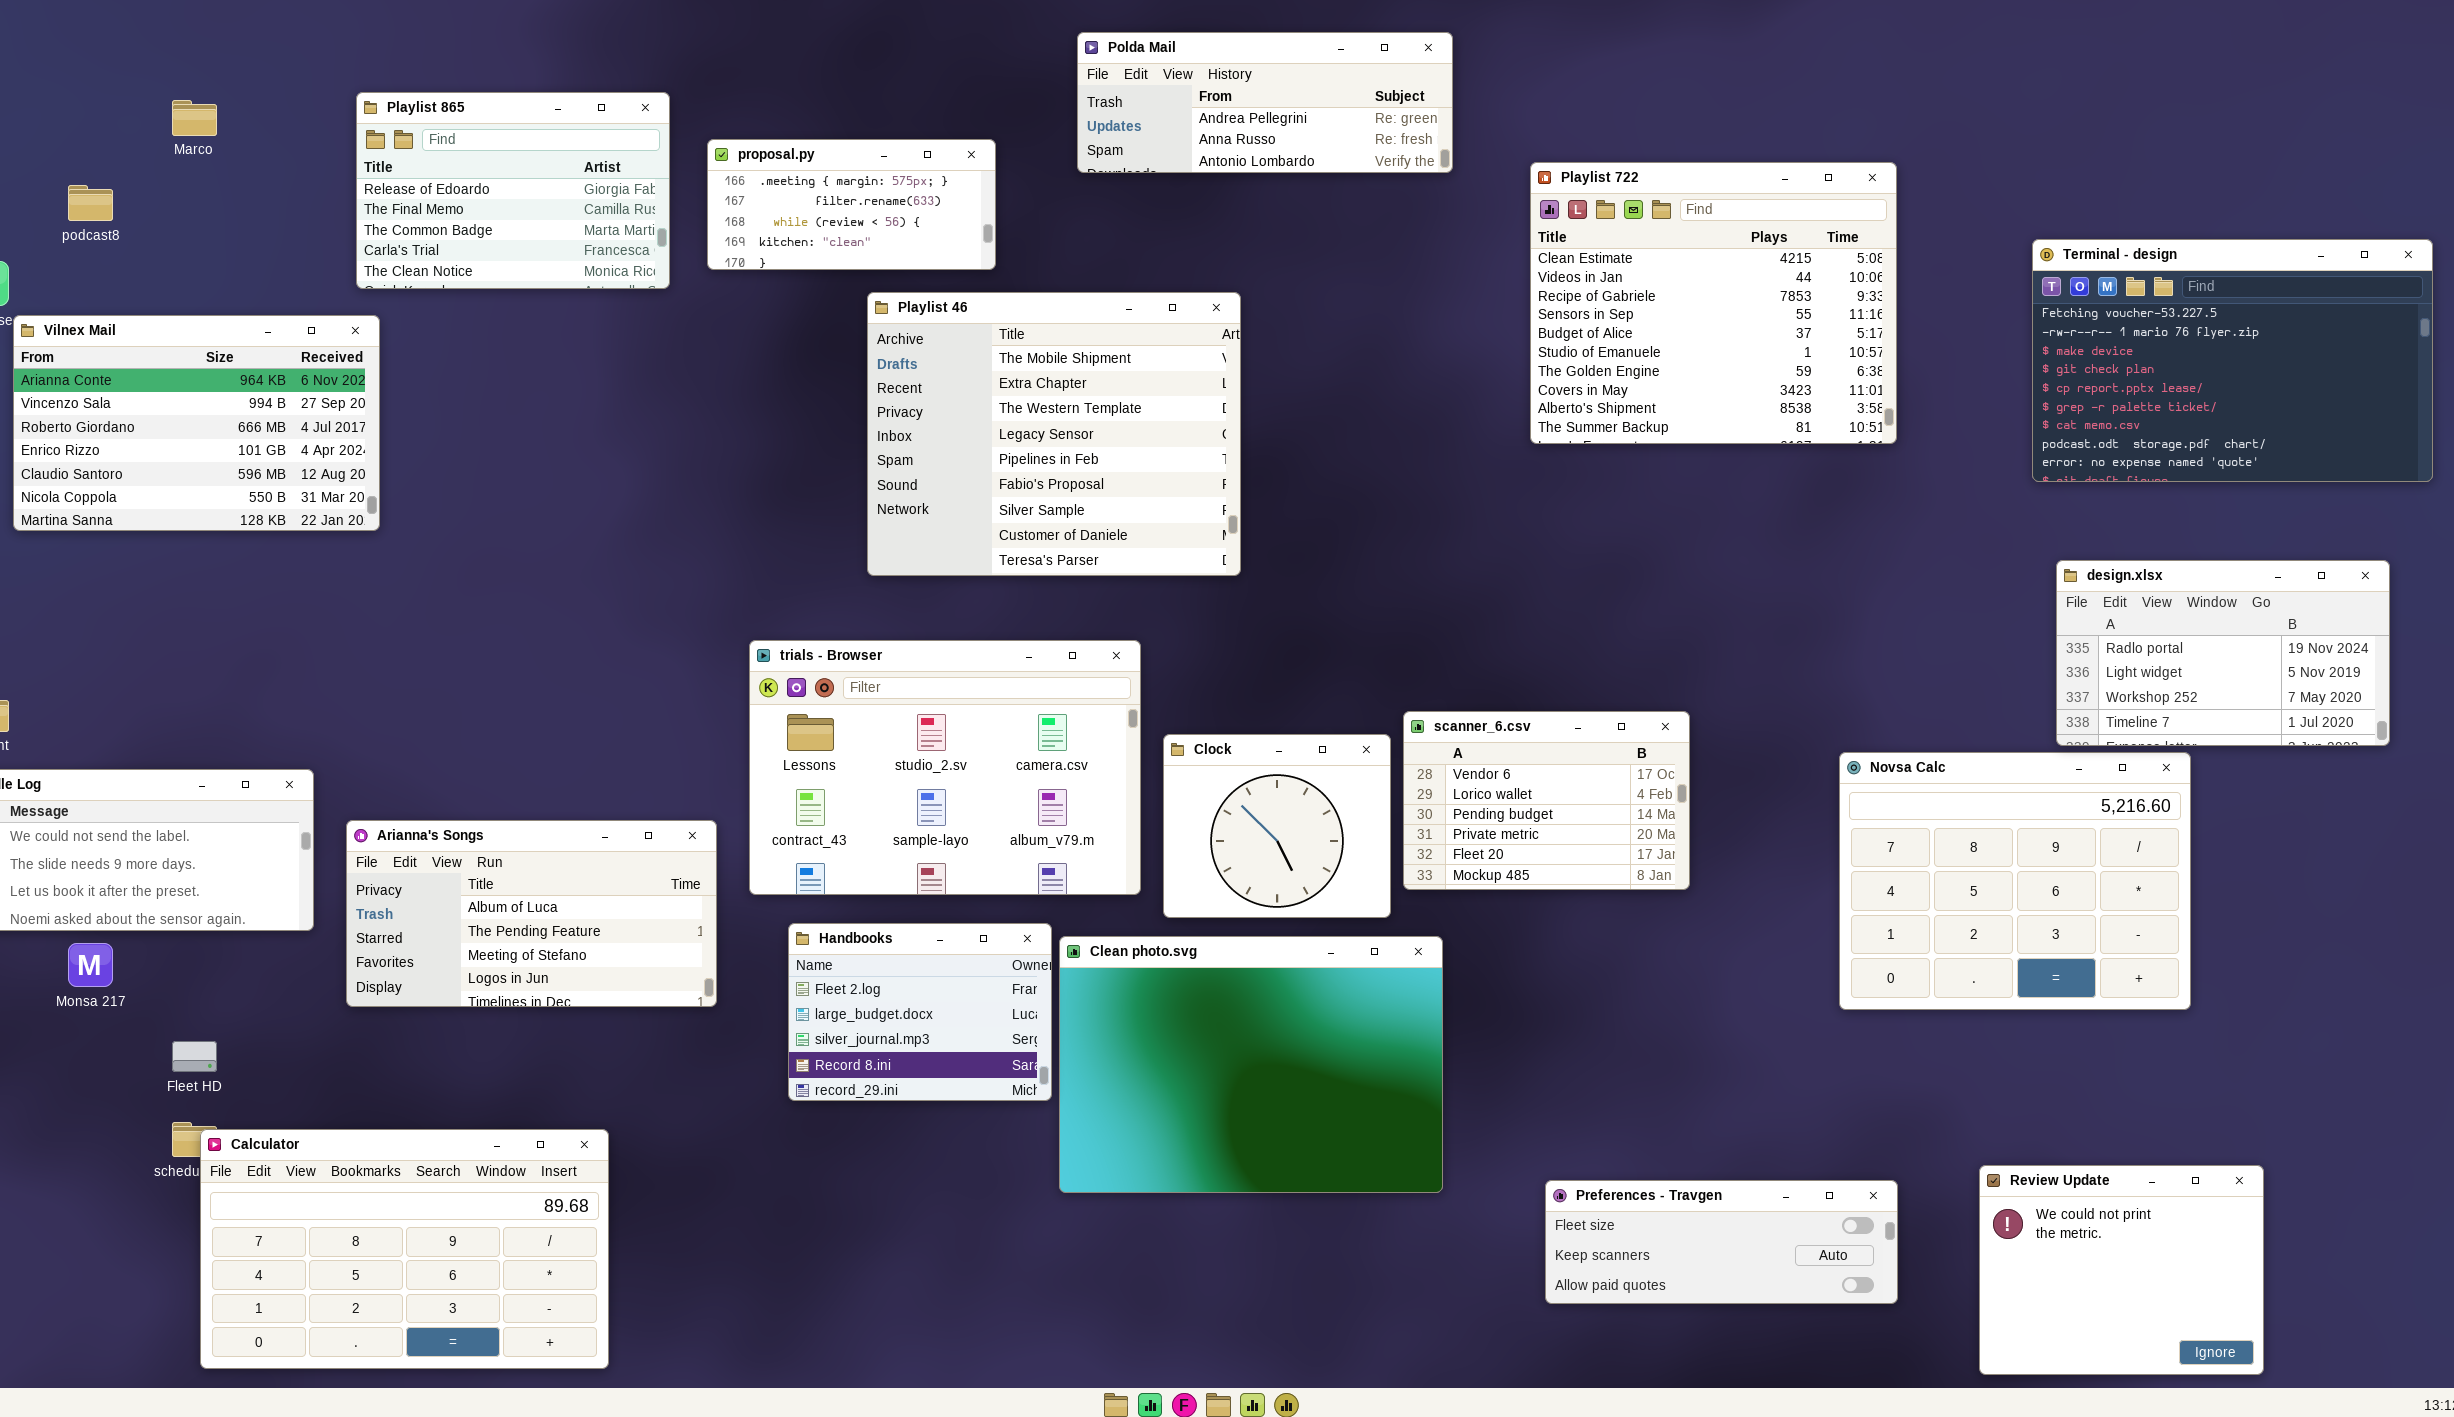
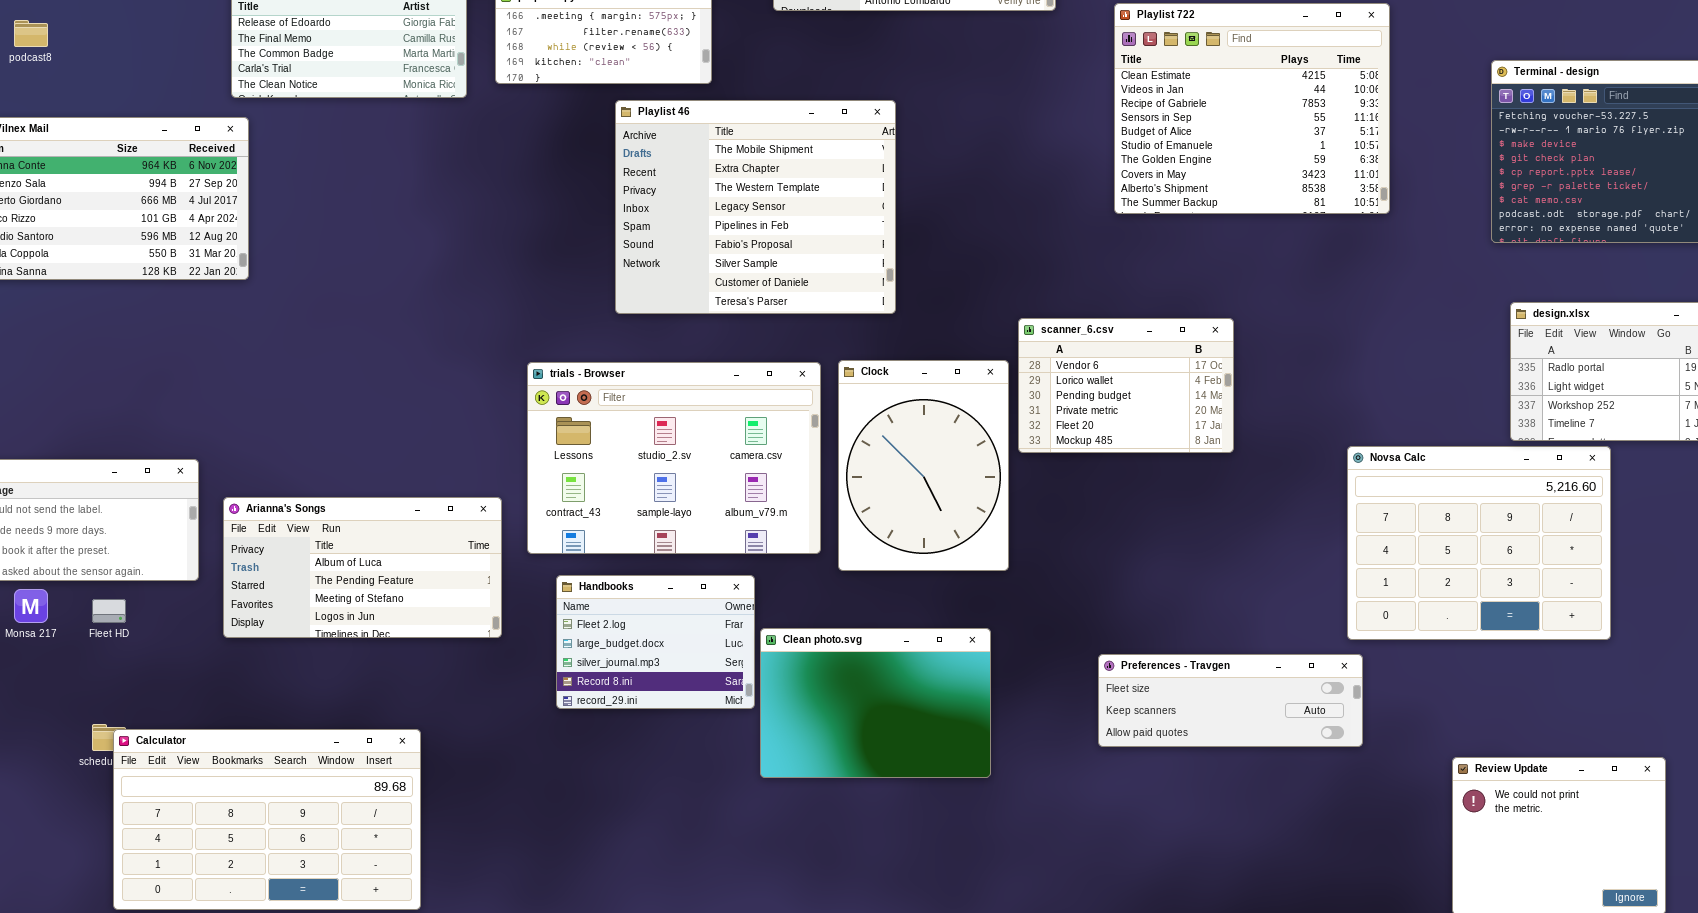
scanner_6.csv: [1403,711,1690,890] -> [1018,318,1234,453], moved
Clock: [1163,734,1391,918] -> [838,360,1009,571], resized
Clean photo.svg: [1059,936,1443,1193] -> [760,628,991,778], resized
Fleet HD: [172,1041,217,1072] -> [92,599,126,623], moved
Preferences - Travgen: [1545,1180,1898,1304] -> [1098,654,1363,747], moved

